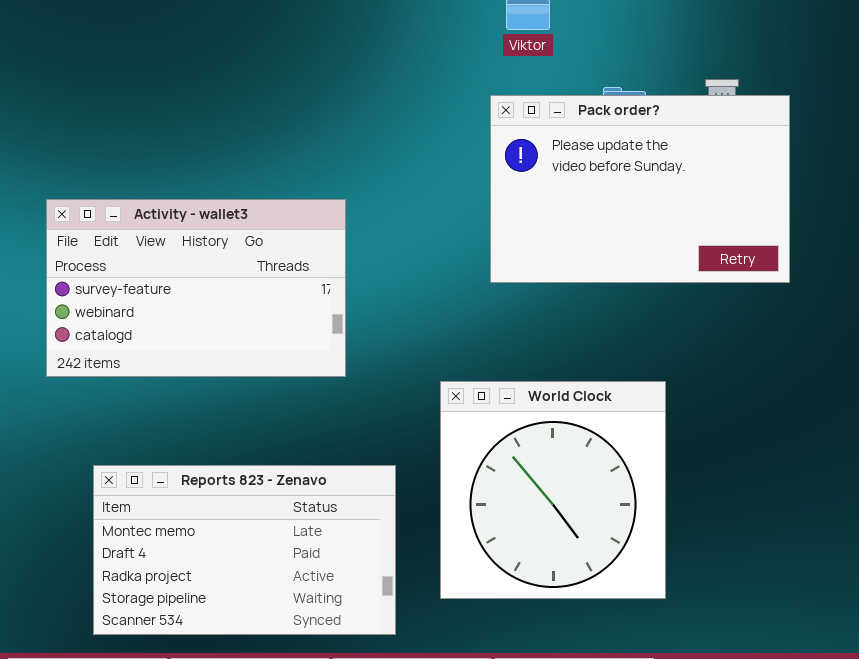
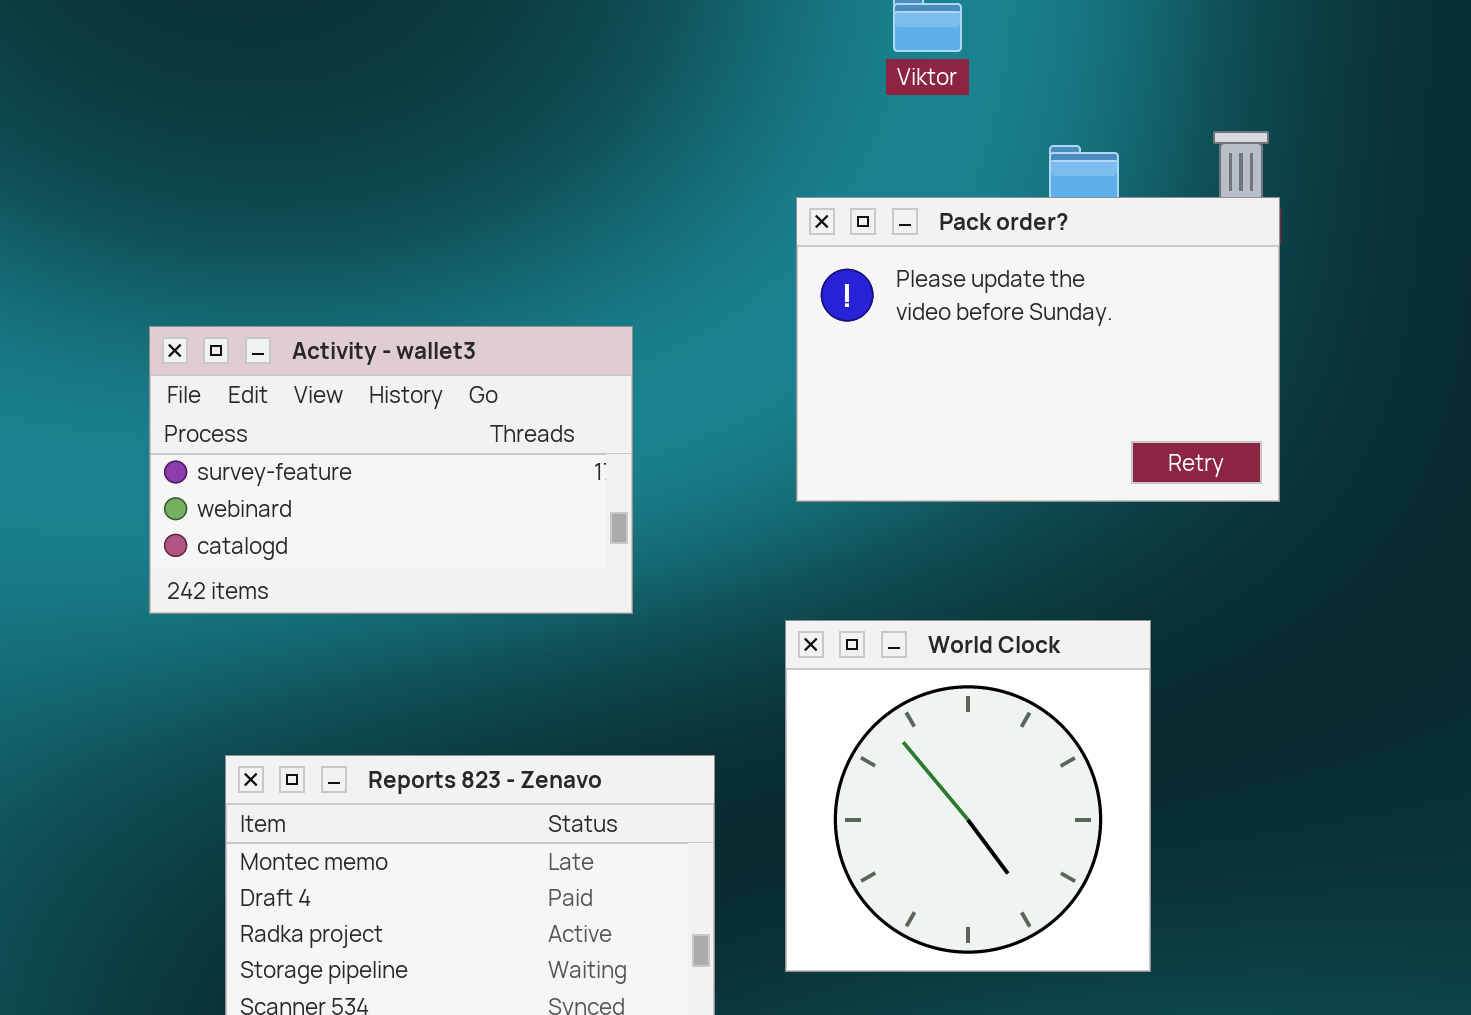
Pack order?: [490,95,790,283] -> [796,197,1280,502], moved

